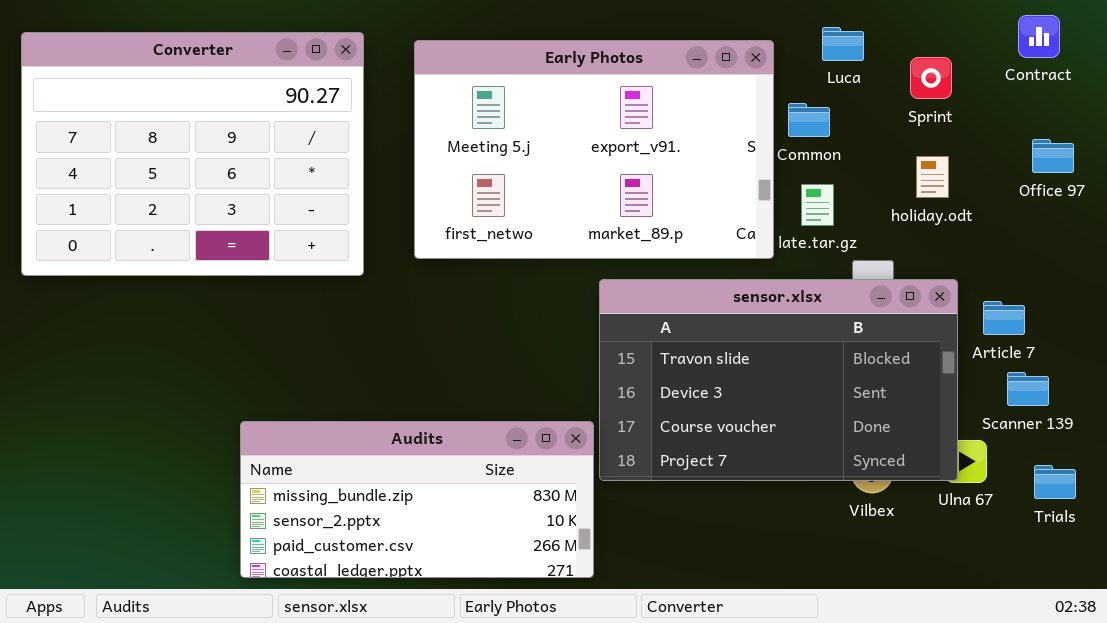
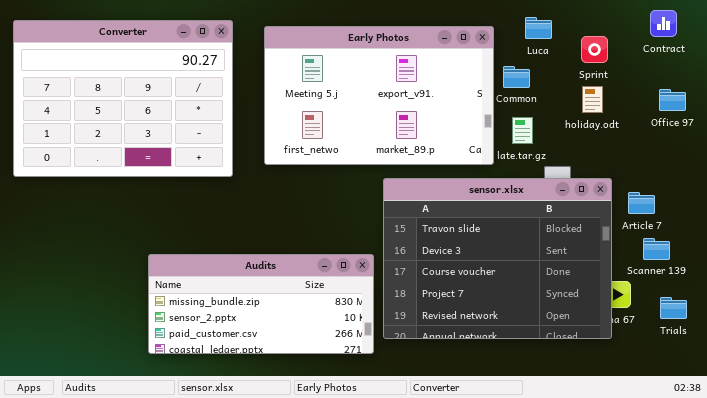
holiday.odt: [916,156,949,198] -> [582,86,603,113], moved
sensor.xlsx: [599,279,958,481] -> [383,178,612,339], resized
Audits: [240,421,594,578] -> [148,254,374,354], moved

